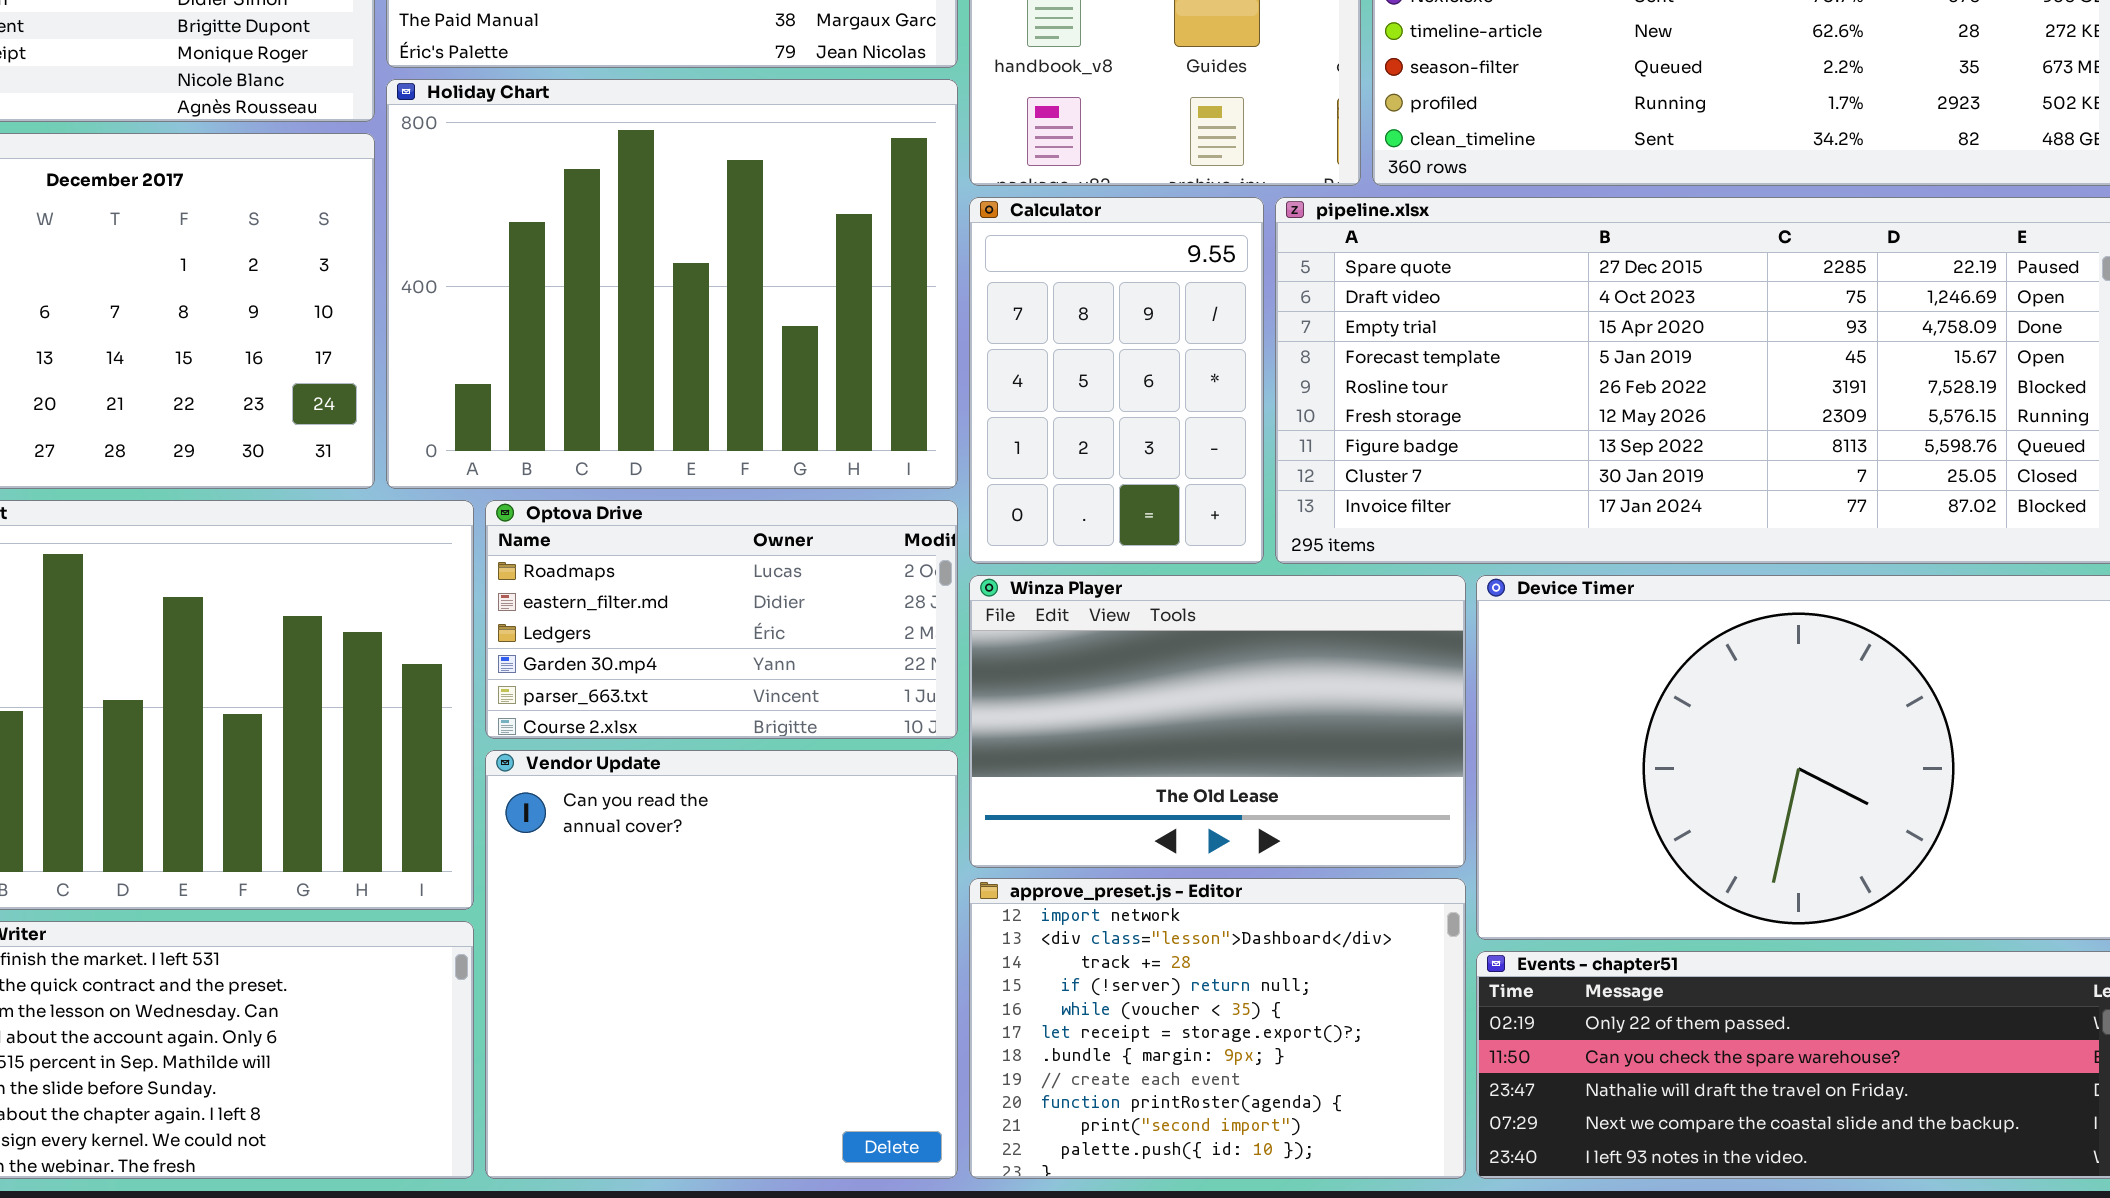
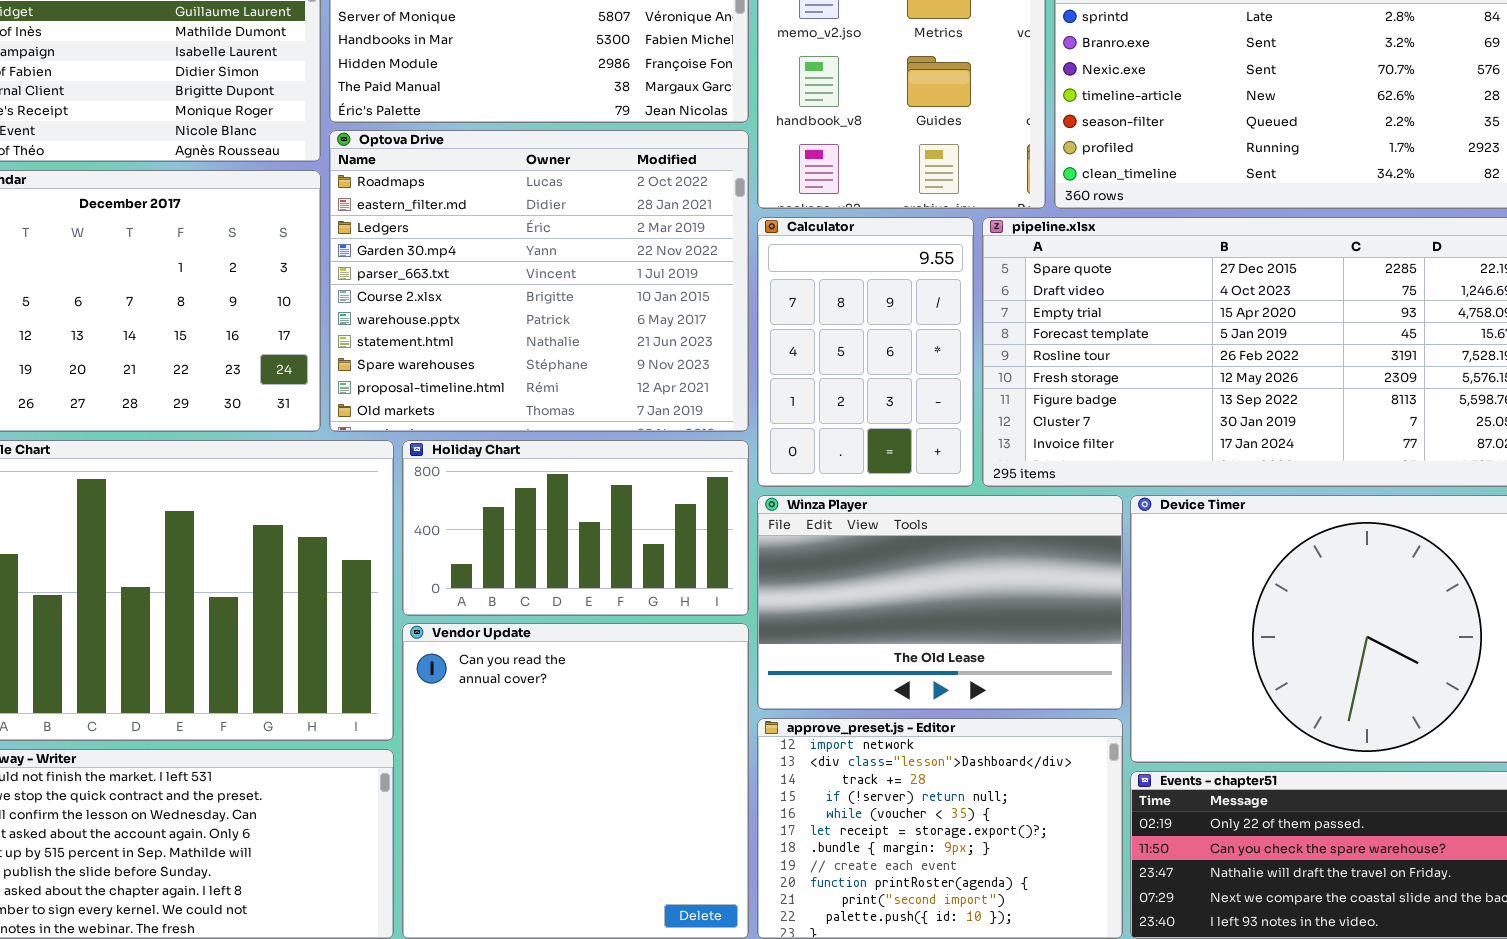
Holiday Chart: [386,79,958,489] -> [402,440,749,616], moved, resized
Optova Drive: [485,500,958,739] -> [329,130,749,432], moved, resized

